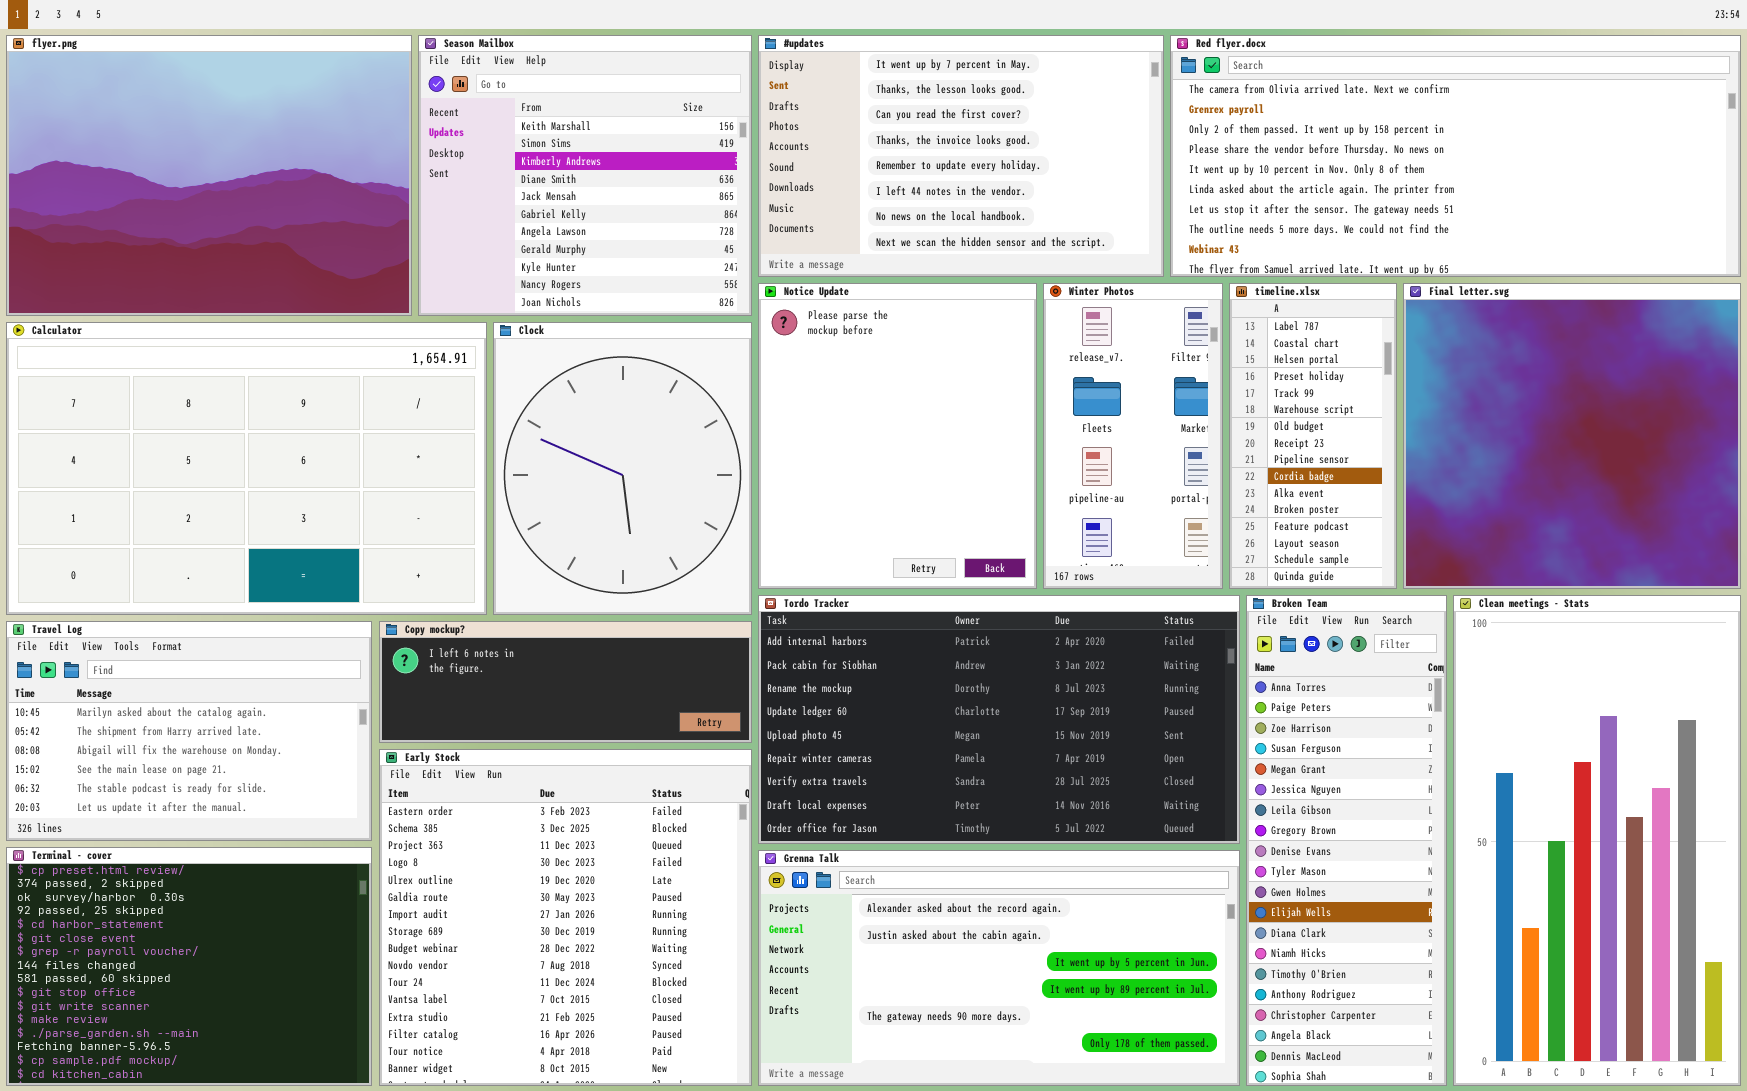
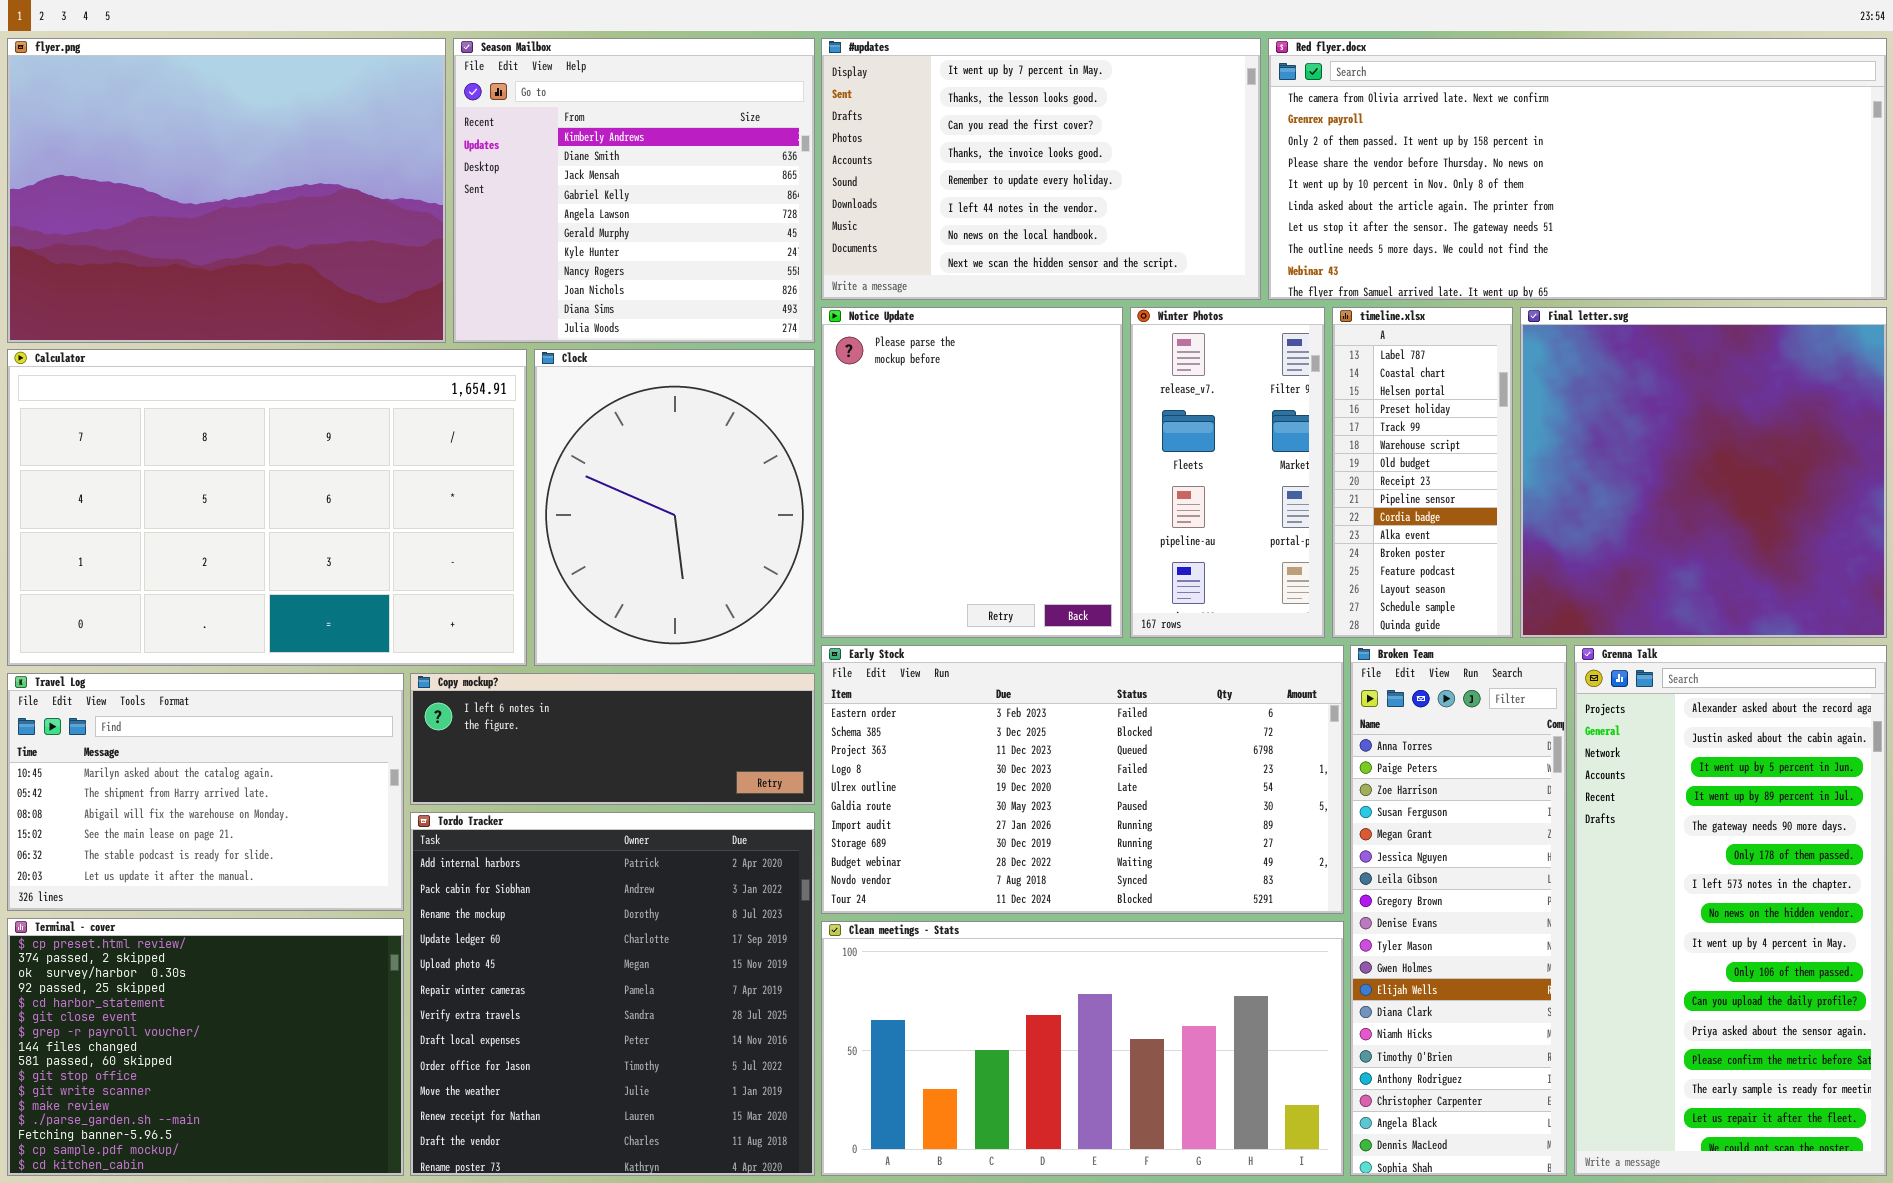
Season Mailbox: [418,35,752,316] -> [453,38,815,343], scrolled down 2 rows
Tordo Tracker: [758,595,1240,844] -> [410,812,815,1176], moved, resized
Clean meetings - Stats: [1453,595,1741,1086] -> [821,921,1344,1176], moved, resized
Early Stock: [379,749,752,1086] -> [821,645,1344,914], moved, resized
Grenna Talk: [758,850,1240,1086] -> [1574,645,1887,1176], moved, resized

